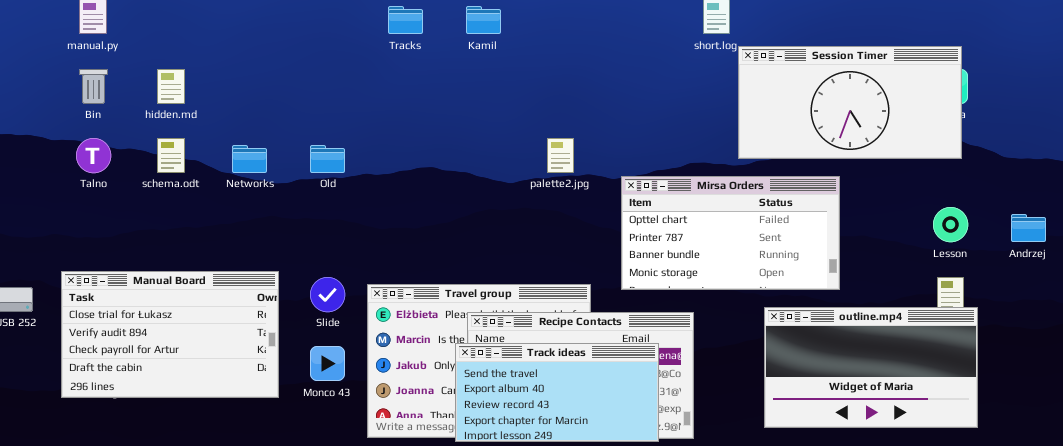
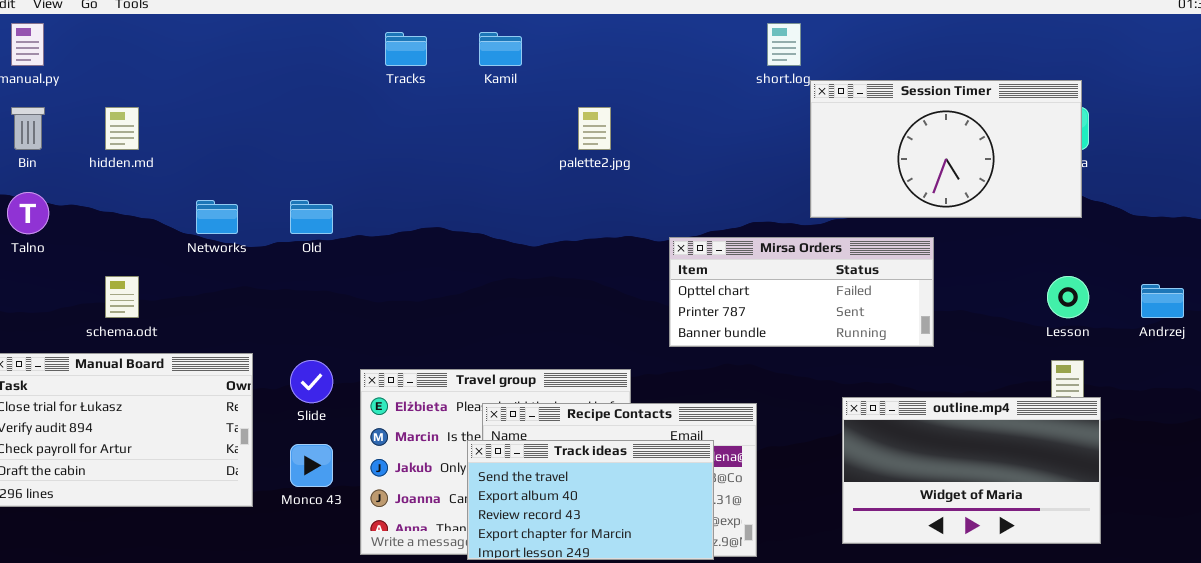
schema.odt: [157,138,185,173] -> [105,276,139,318], moved
palette2.jpg: [547,138,574,173] -> [578,107,611,150], moved
Mirsa Orders: [621,176,840,290] -> [669,237,934,347], resized

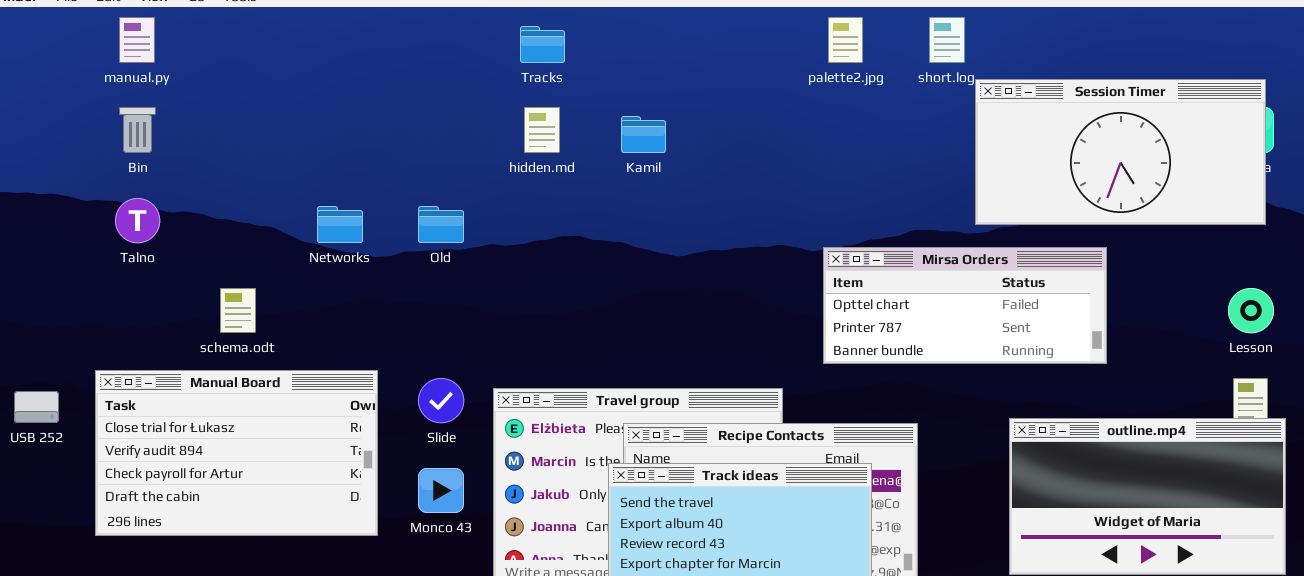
Kamil: [479,32,522,66] -> [621,116,666,153], moved
hidden.md: [105,107,139,150] -> [524,107,560,153], moved
palette2.jpg: [578,107,611,150] -> [828,17,863,63], moved

